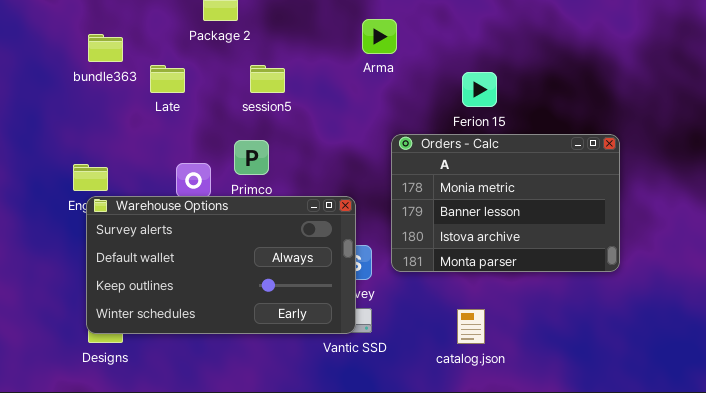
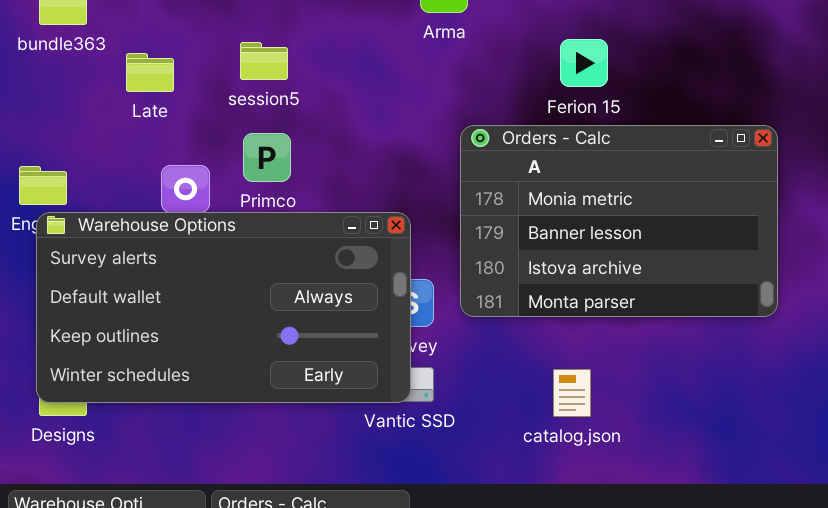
Late: [150,65,185,93] -> [126,53,174,92], moved
session5: [250,65,285,93] -> [240,42,288,80], moved

